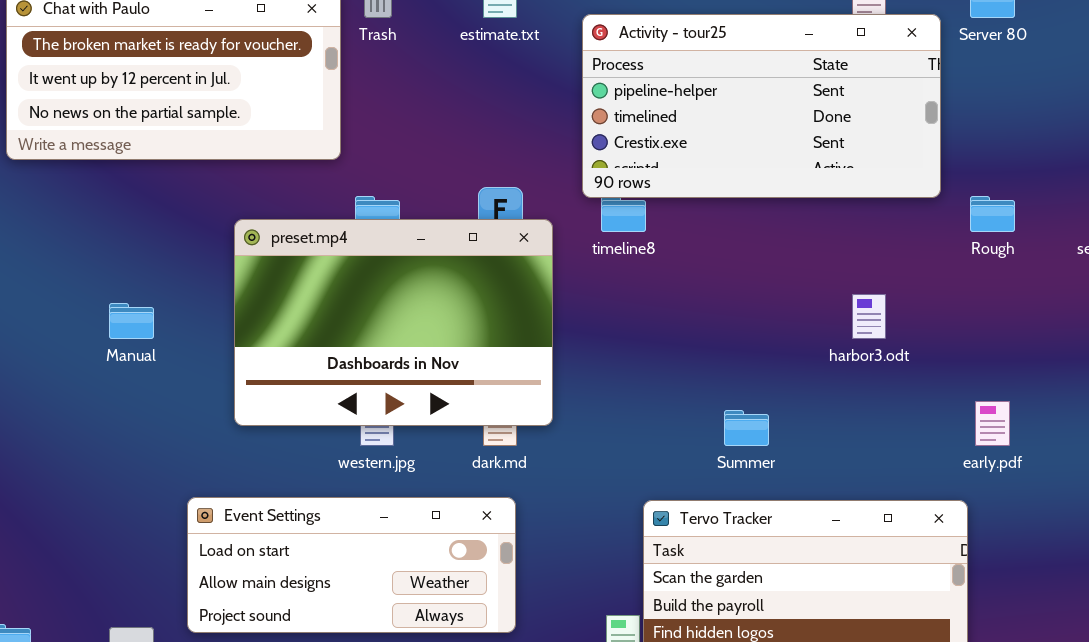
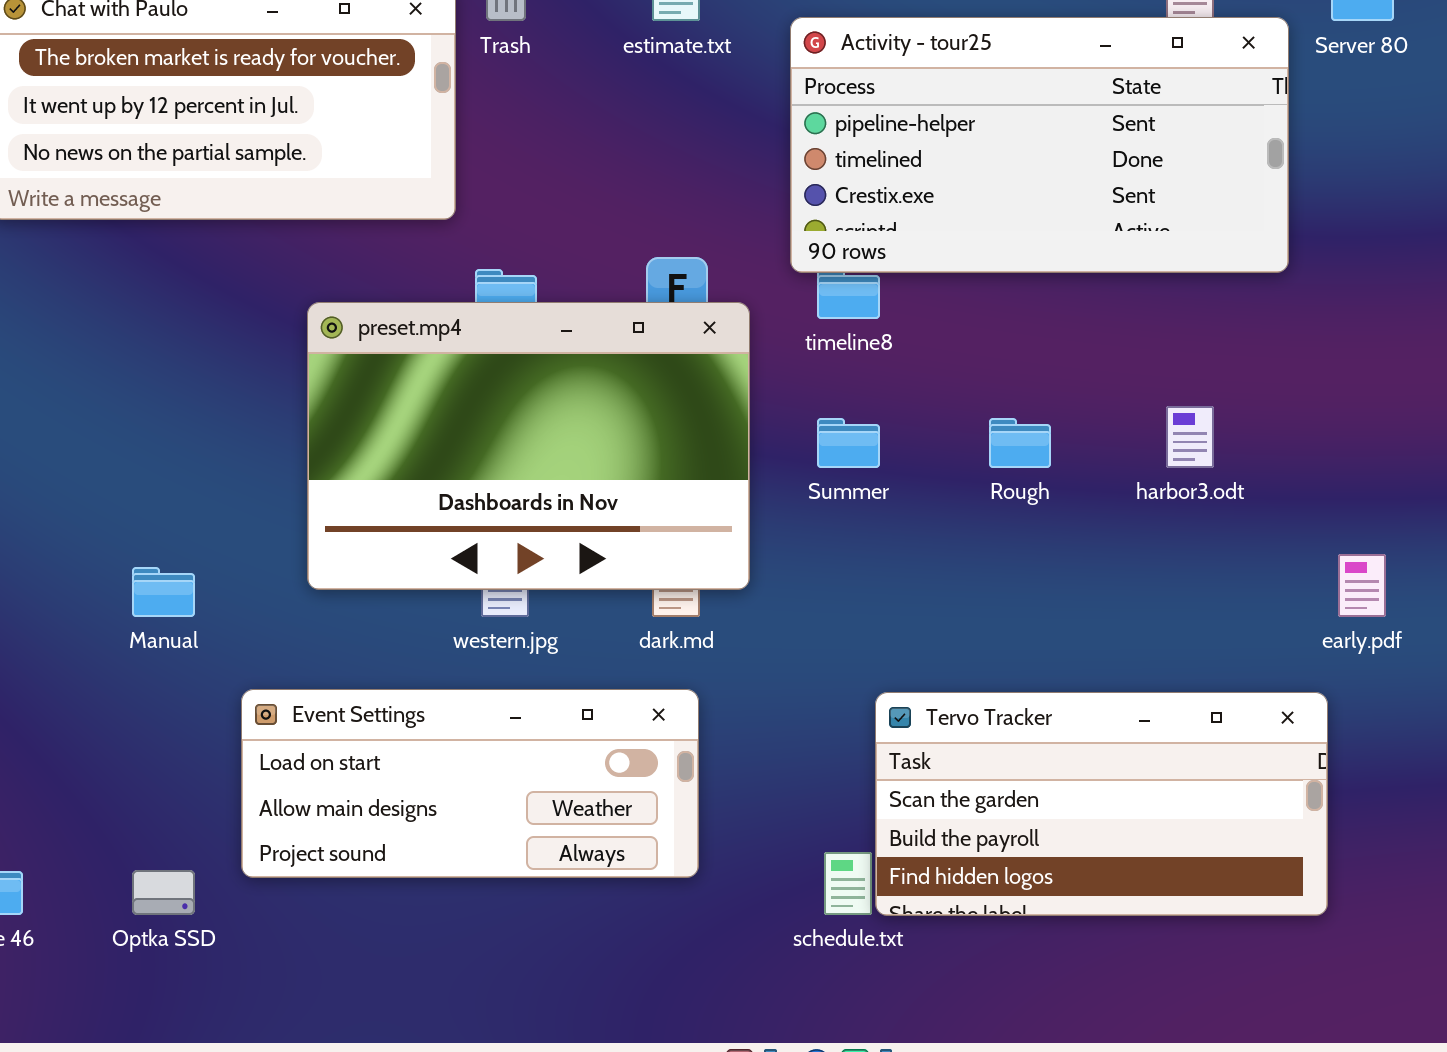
Rough: [970,196,1015,232] -> [989,418,1051,468], moved
Manual: [109,303,154,339] -> [132,567,195,617], moved
Summer: [724,410,769,446] -> [817,418,880,468], moved

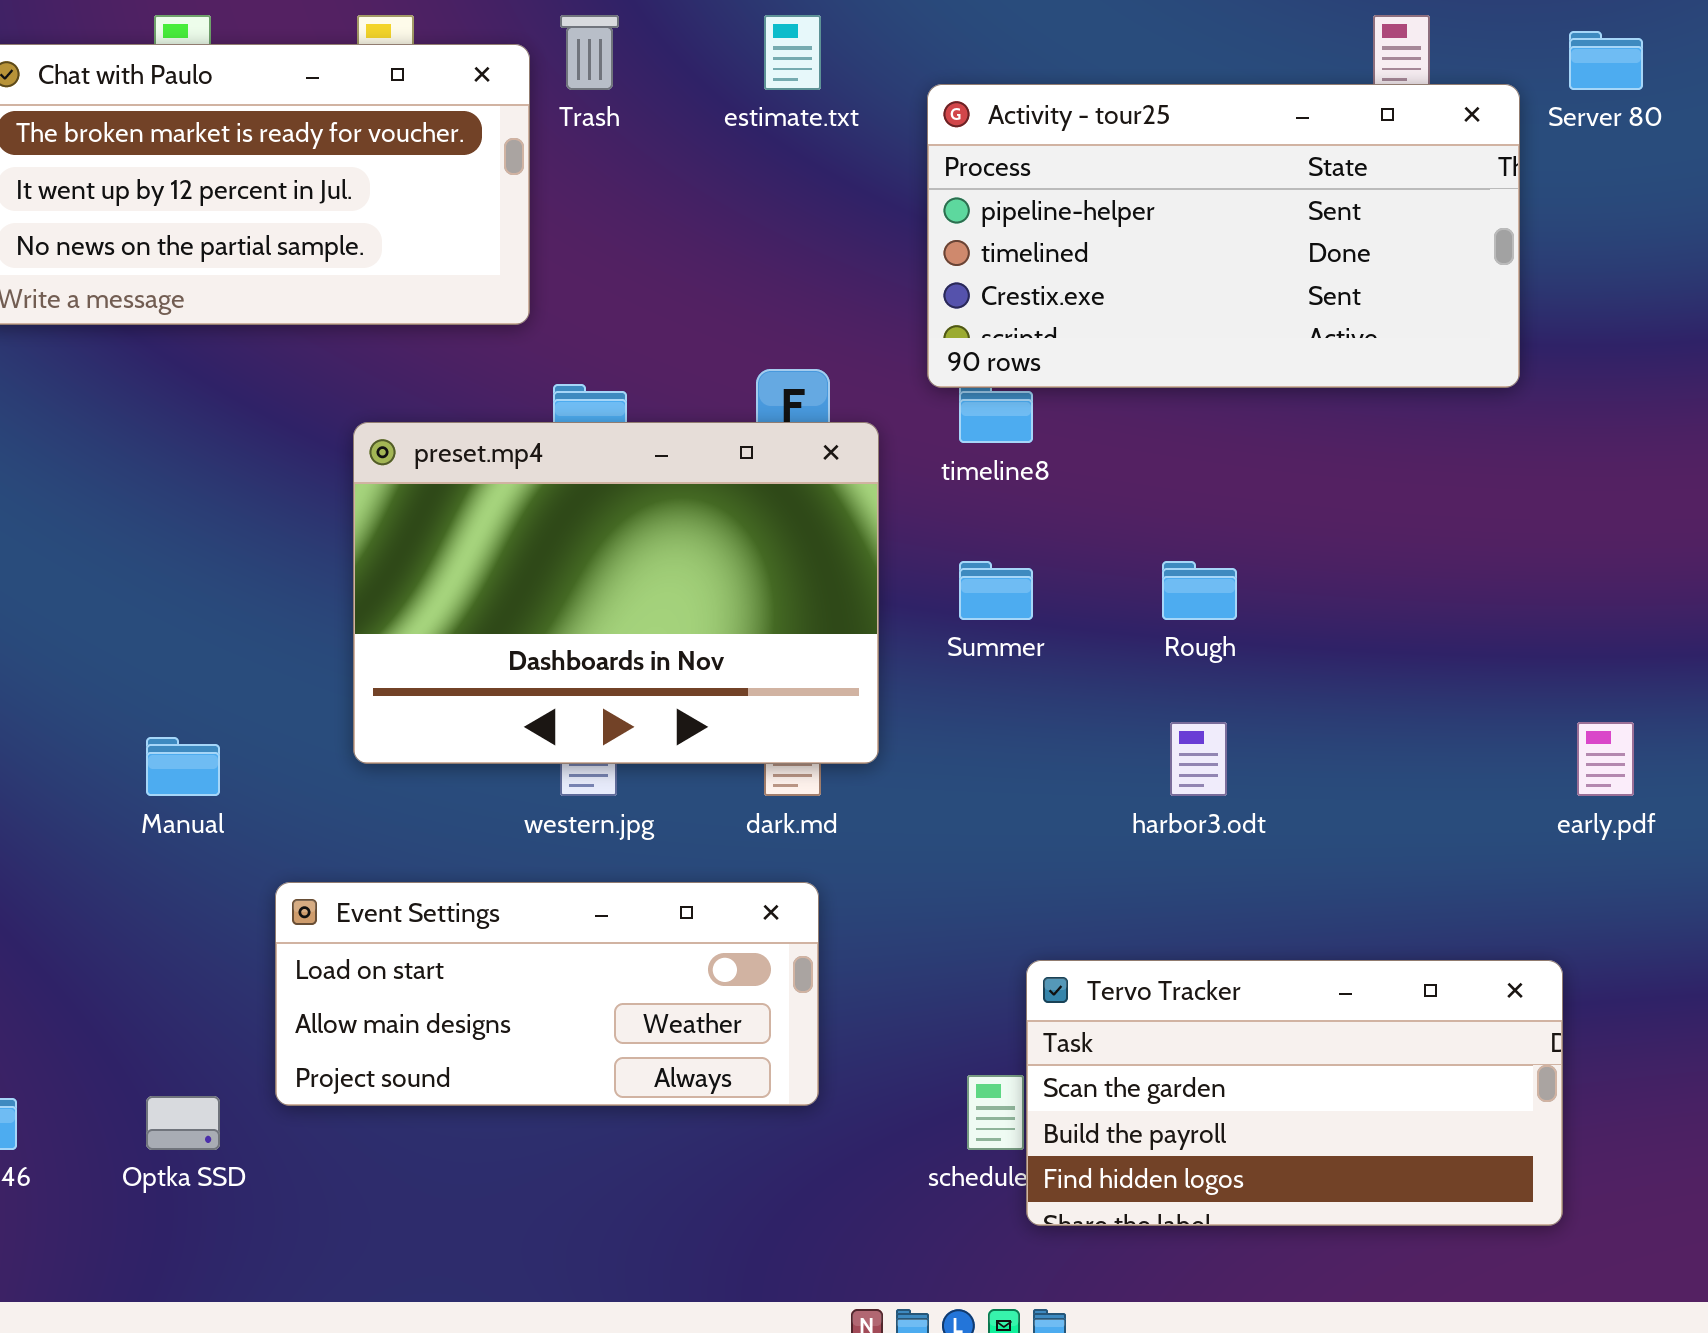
harbor3.odt: [1166,406,1214,468] -> [1170,722,1227,796], moved
Tervo Tracker: [875,692,1328,916] -> [1026,960,1563,1226], moved

